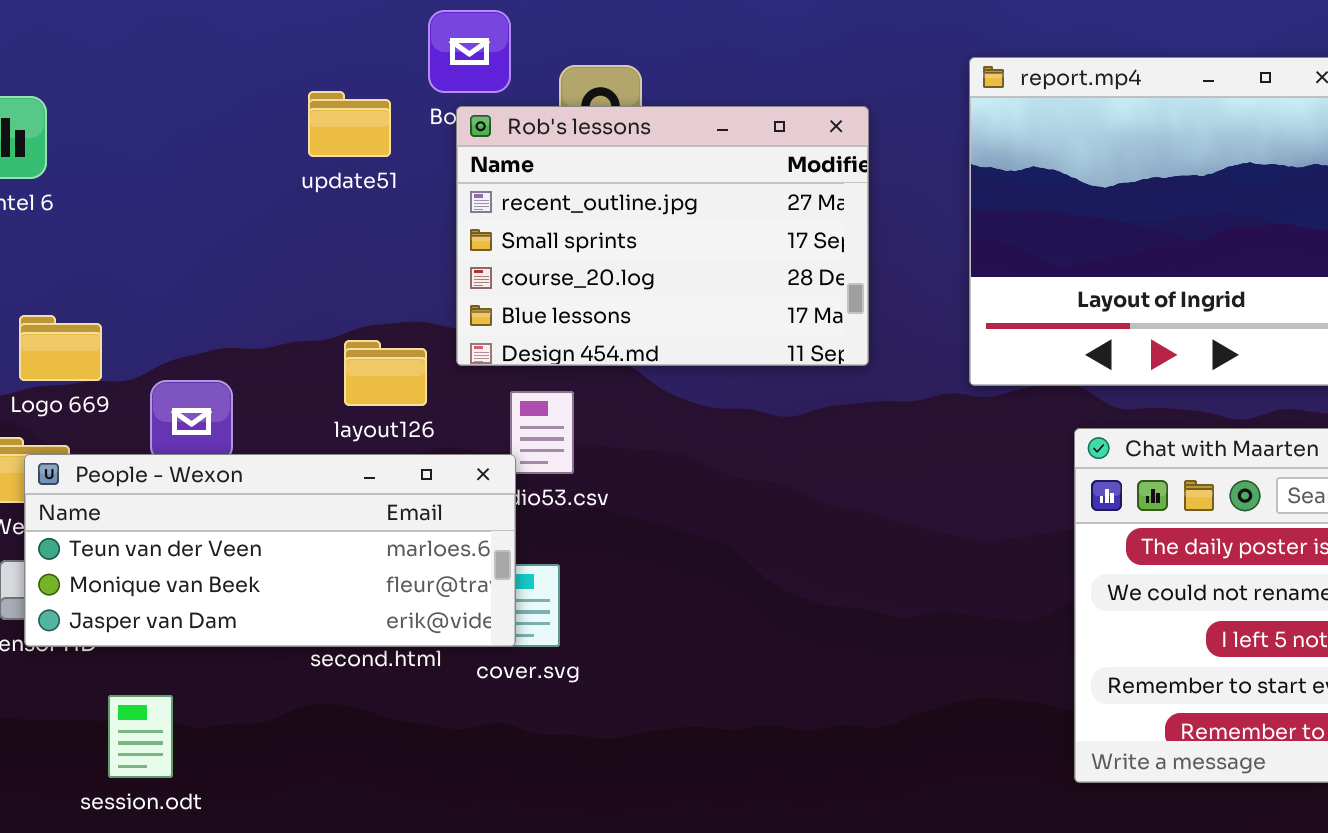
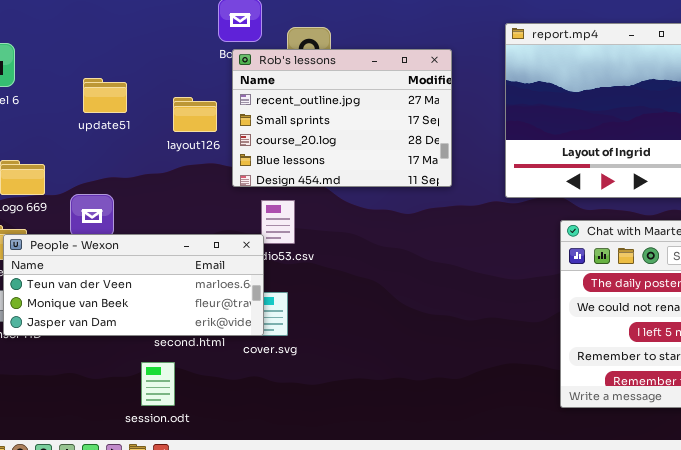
update51: [308,91,391,157] -> [83,78,127,113], moved
layout126: [344,340,427,406] -> [173,97,217,132], moved
session.odt: [108,695,173,778] -> [141,362,175,406], moved

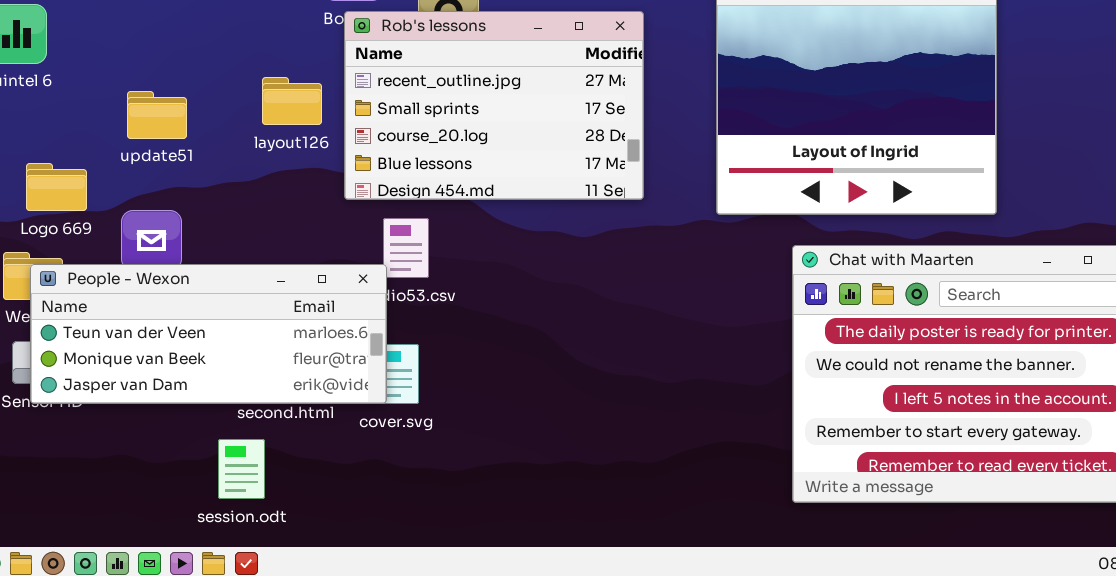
update51: [83,78,127,113] -> [127,91,187,139], moved

